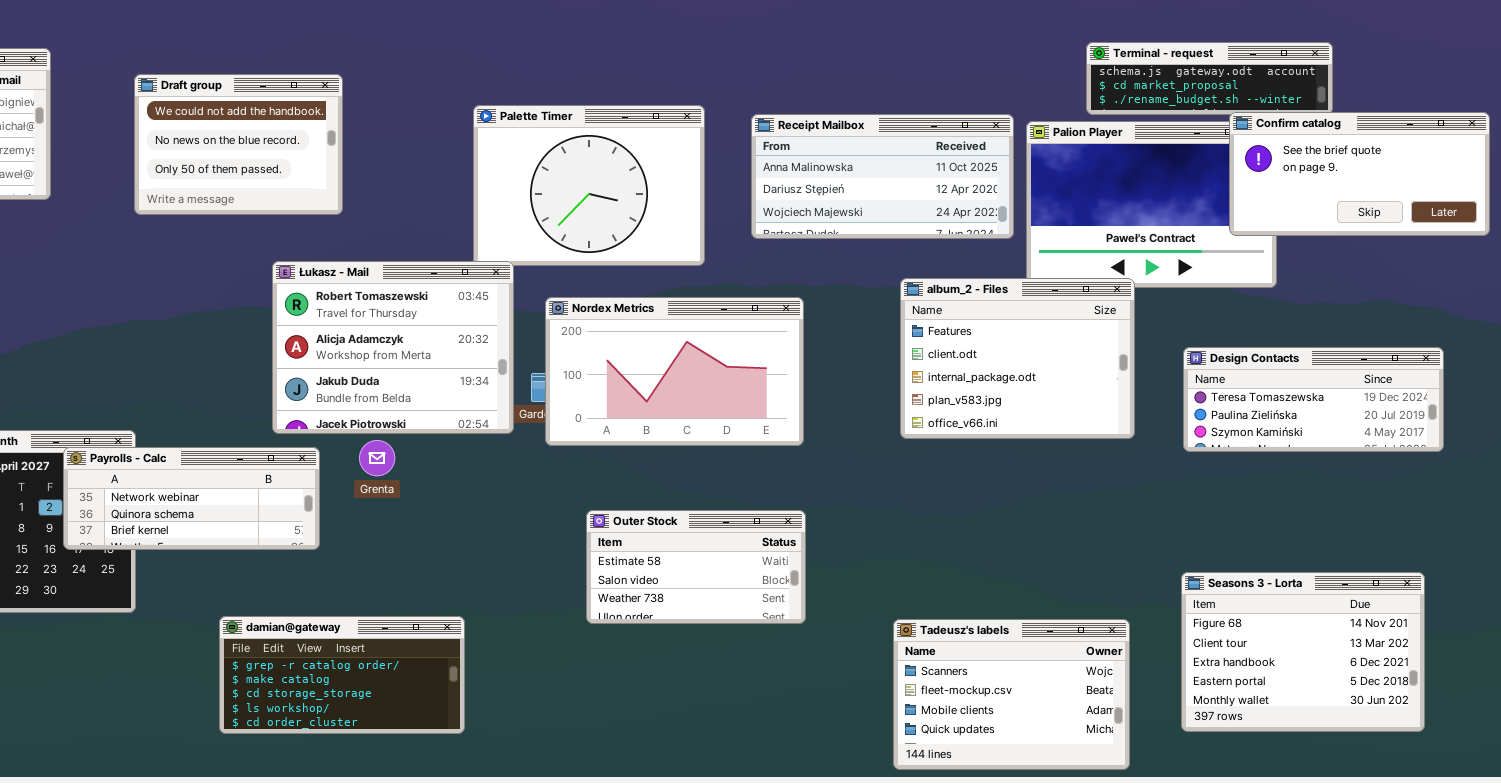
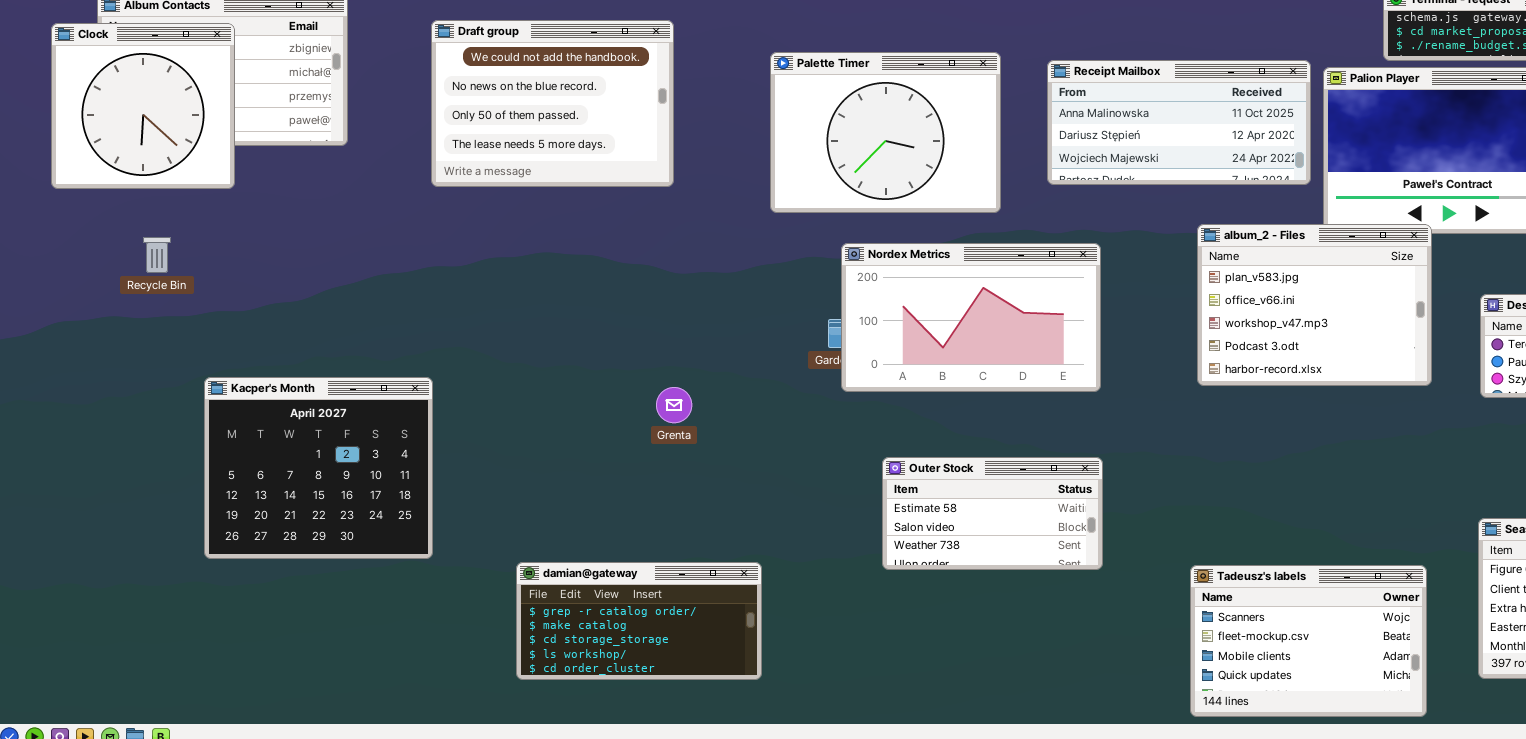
Draft group: [134,74,343,215] -> [431,20,674,187], resized
Łukasz - Mail: [272,261,514,434] -> none, closed
album_2 - Files: [900,278,1135,439] -> [1197,224,1432,386], scrolled down 3 rows
Payrolls - Calc: [63,447,320,550] -> none, closed

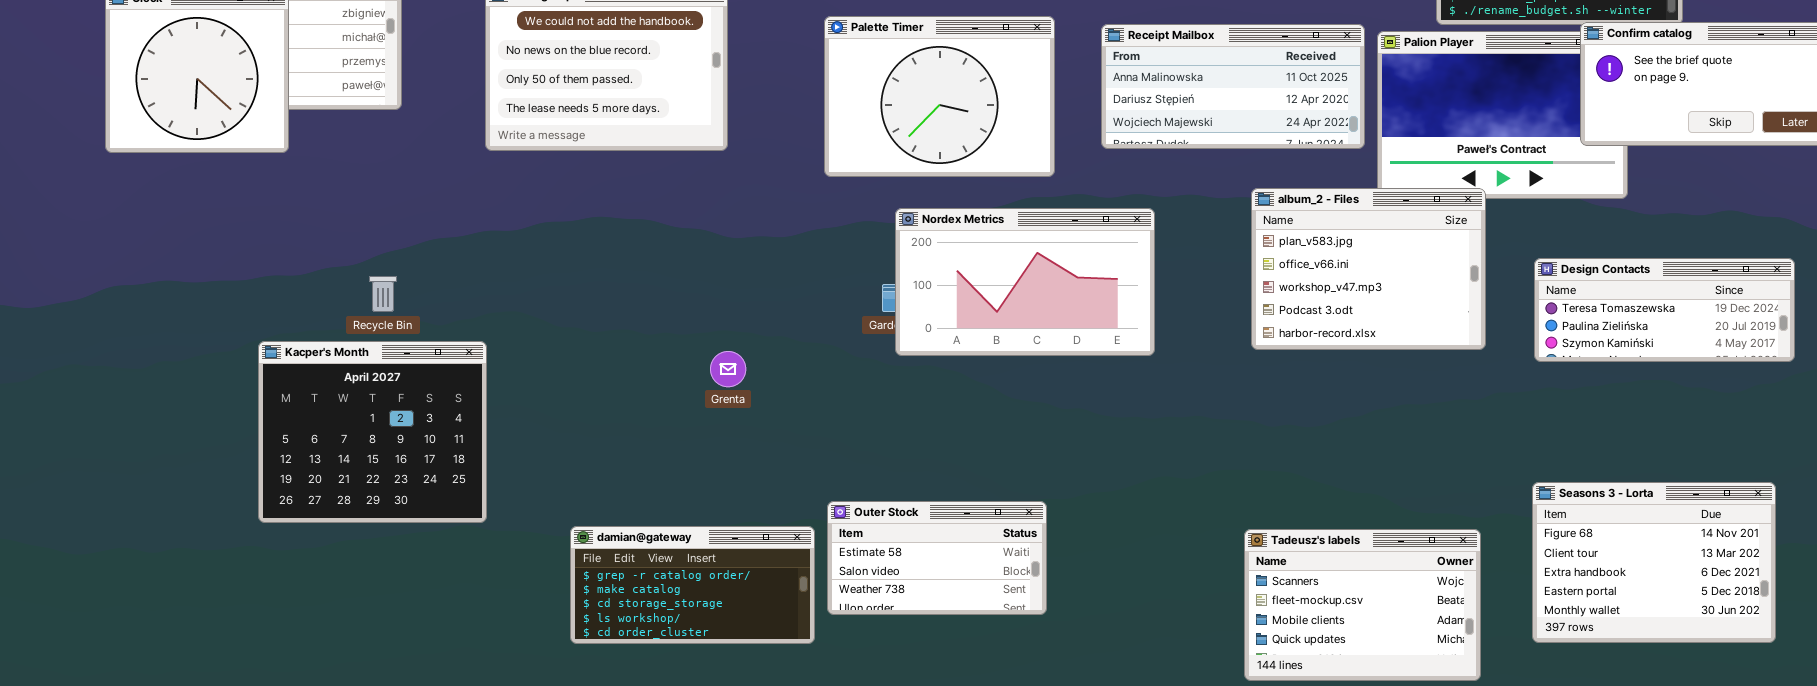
Recycle Bin: [143,237,171,273] -> [369,276,397,312], moved
Outer Stock: [882,457,1103,570] -> [827,501,1047,615], moved

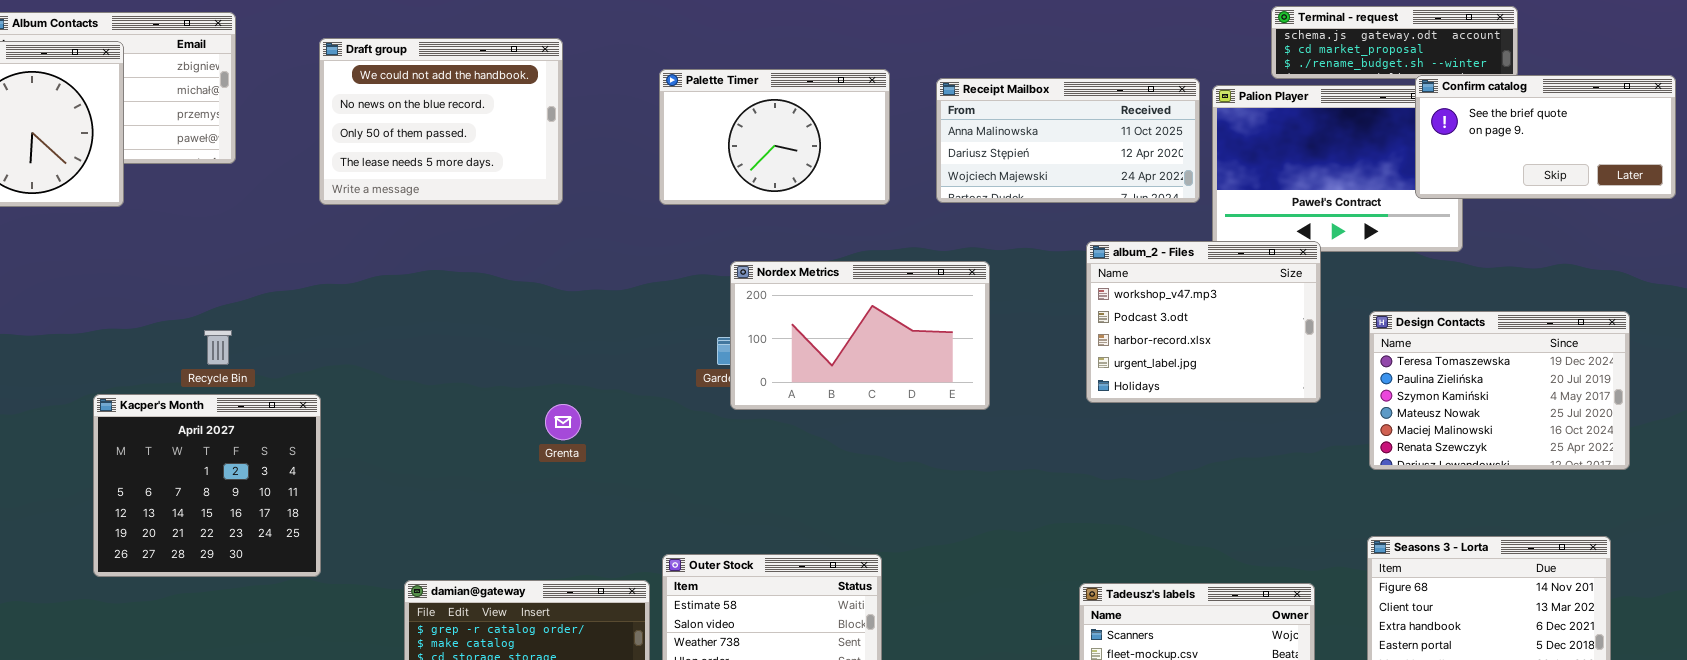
Palette Timer: [824,16,1055,177] -> [659,69,890,205], resized
album_2 - Files: [1251,188,1486,350] -> [1086,241,1321,403], scrolled down 2 rows
Design Contacts: [1534,258,1795,362] -> [1369,311,1630,470], resized

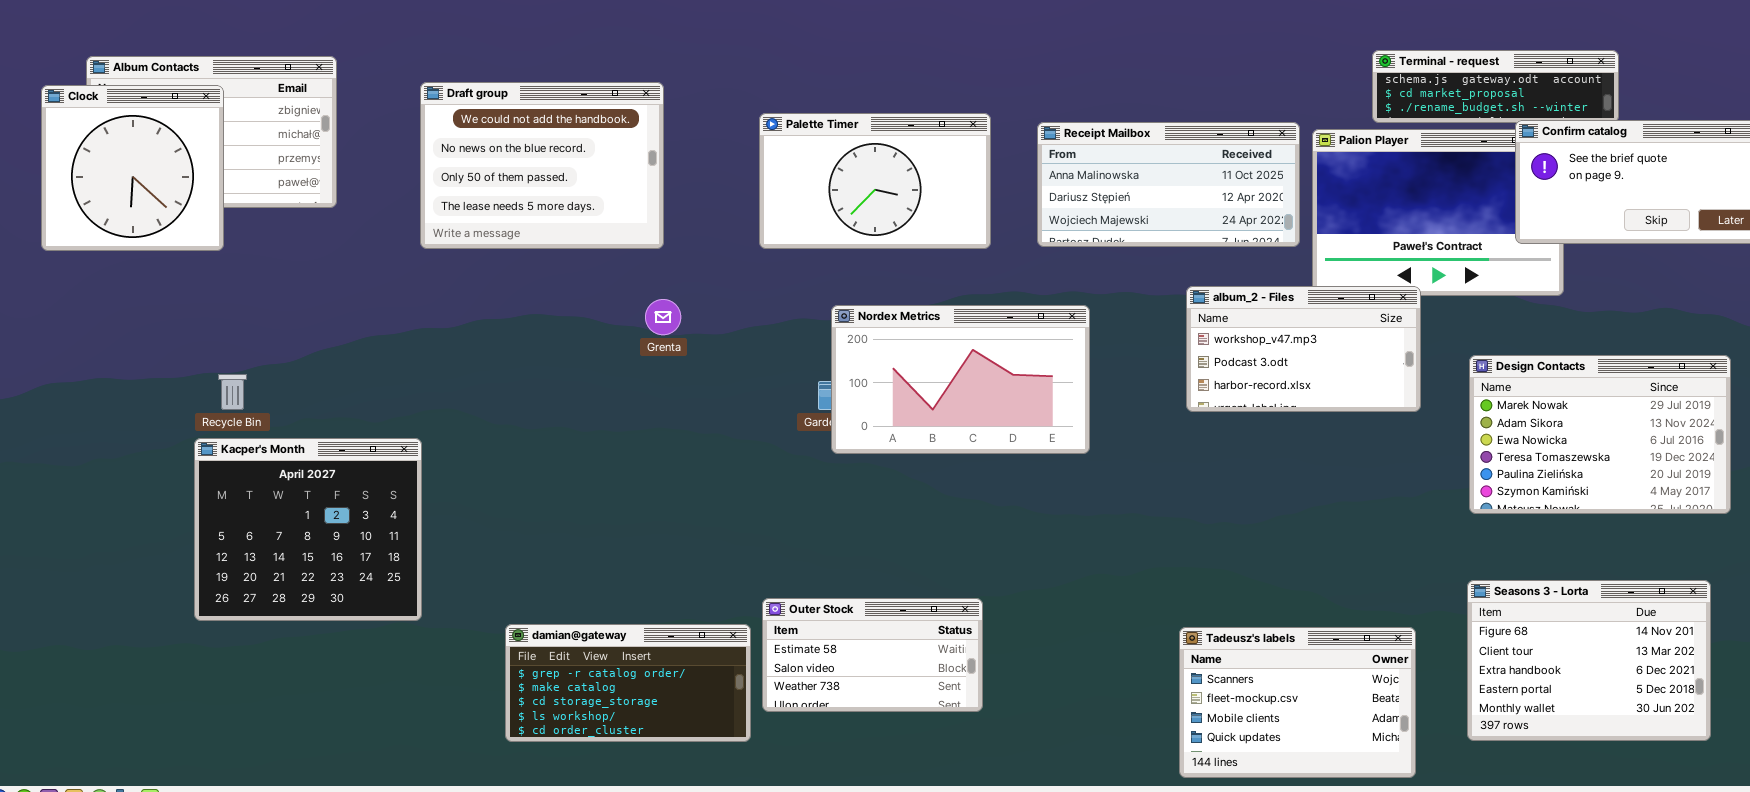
album_2 - Files: [1086,241,1321,403] -> [1186,286,1421,412], resized
Design Contacts: [1369,311,1630,470] -> [1469,355,1731,514], scrolled up 3 rows
Recycle Bin: [204,330,232,365] -> [218,374,247,410], moved
Grenta: [545,404,581,440] -> [645,299,681,335], moved

